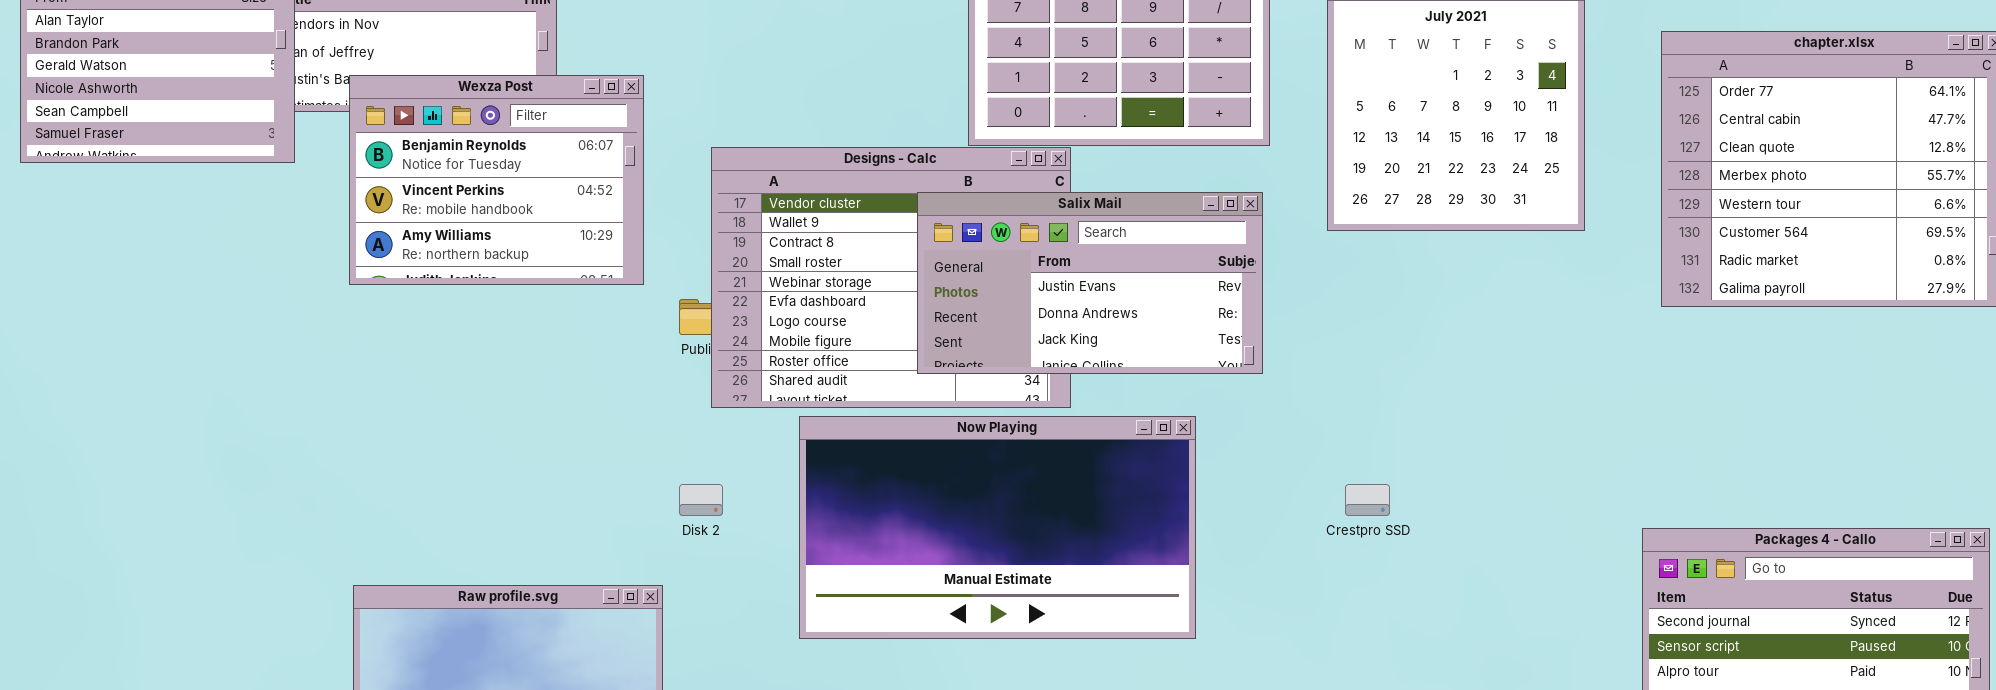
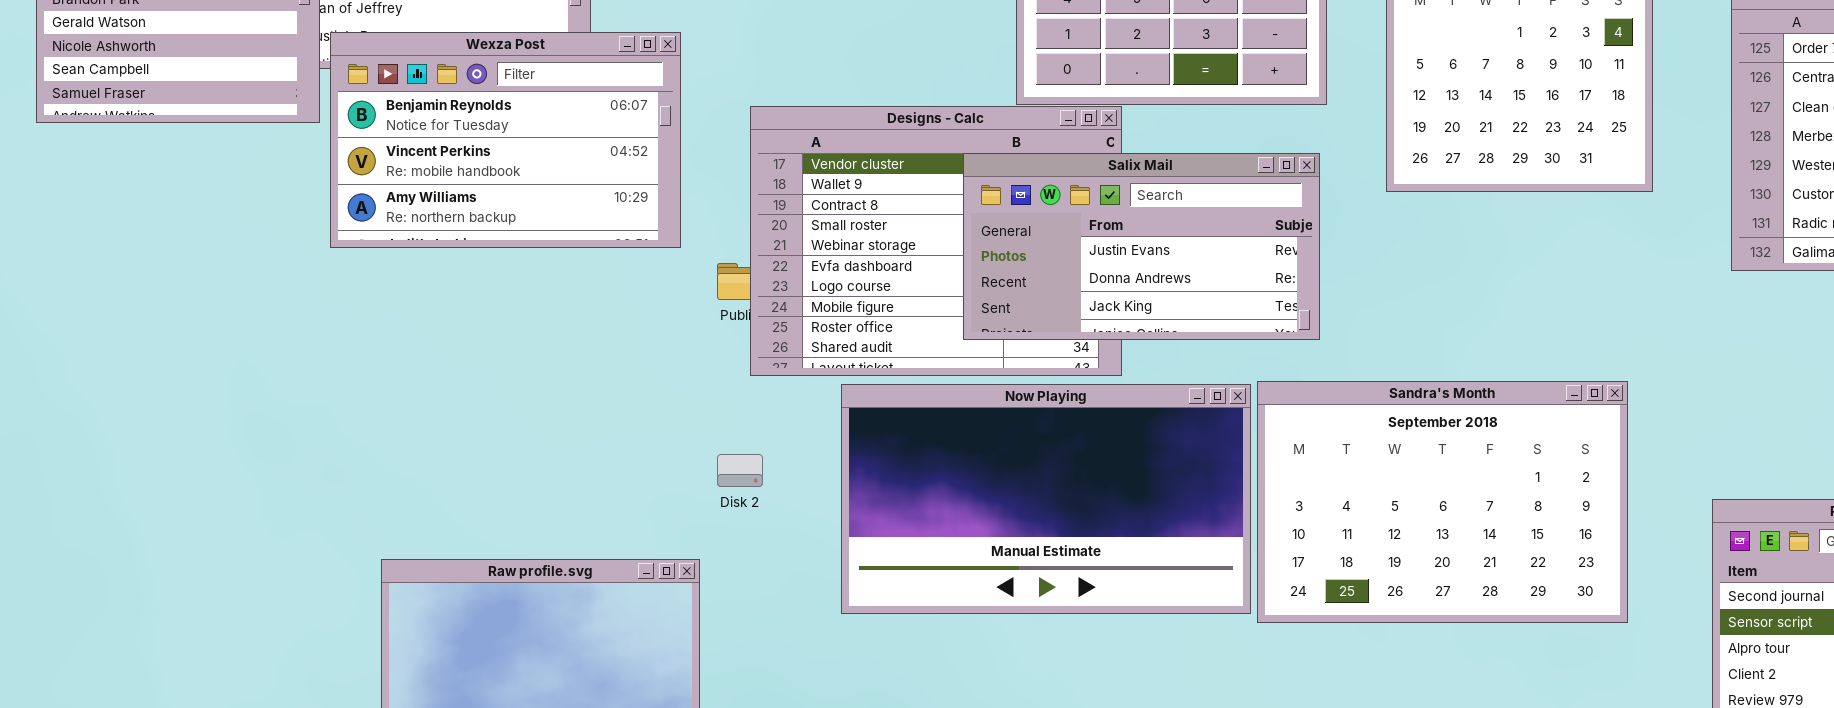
Wexza Post: [349,75,644,285] -> [330,32,681,248], resized
Sandra's Month: none -> [1257,381,1628,623], opened

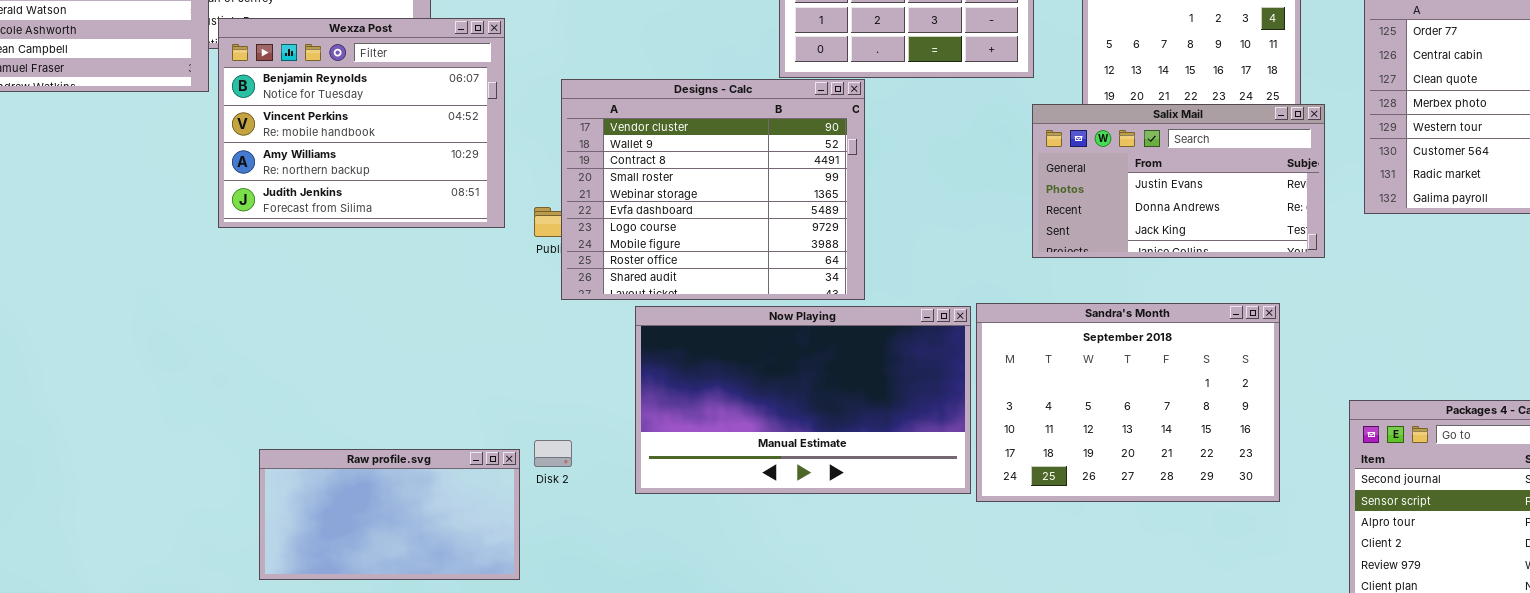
Wexza Post: [330,32,681,248] -> [218,18,505,228], resized
Salix Mail: [963,153,1320,340] -> [1032,104,1325,258], moved
Disk 2: [717,454,763,487] -> [534,440,572,467], moved

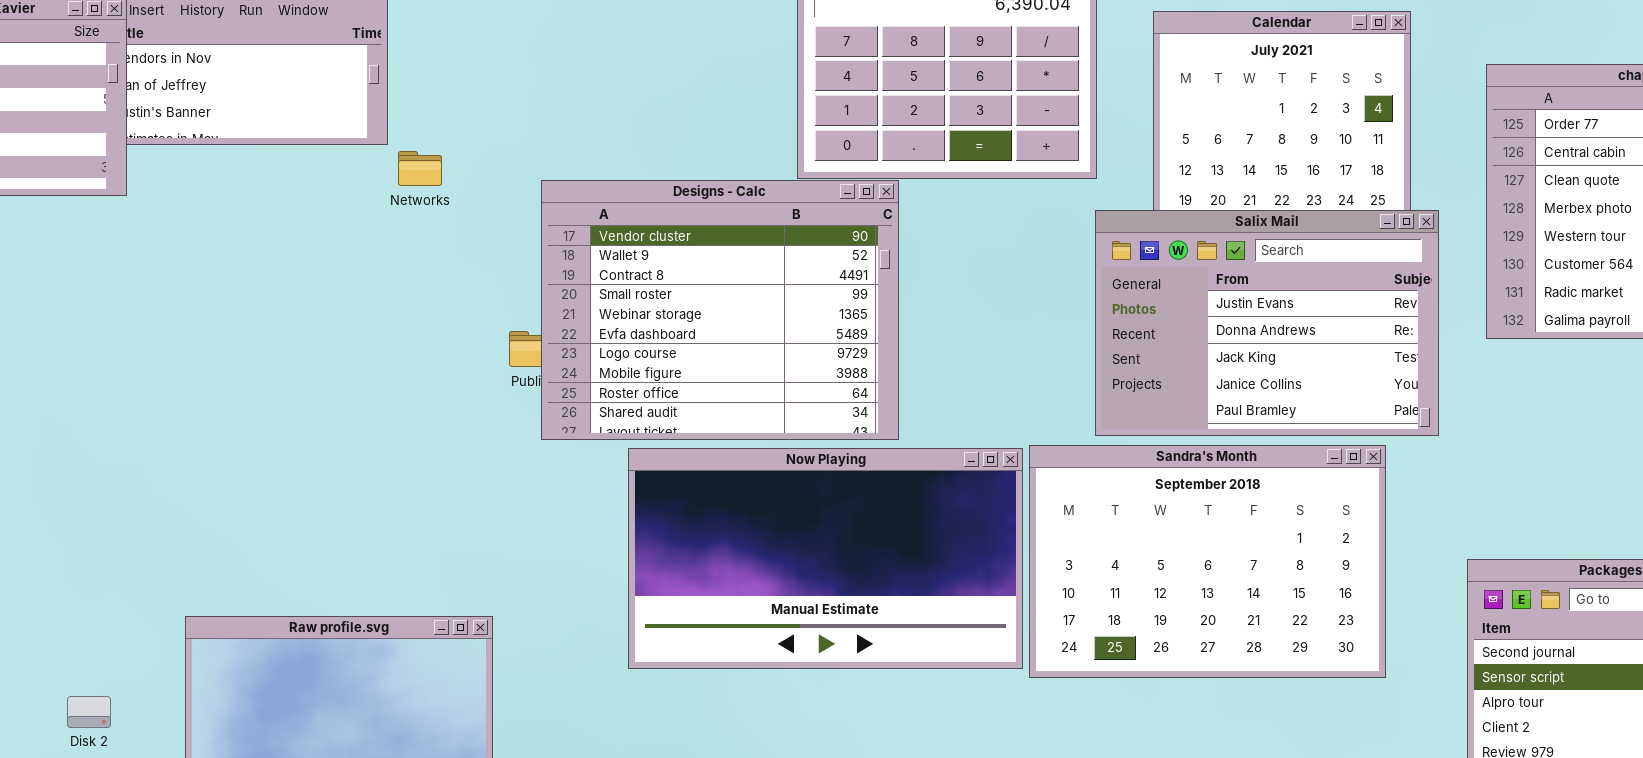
Wexza Post: [218,18,505,228] -> none, closed
Salix Mail: [1032,104,1325,258] -> [1095,210,1439,436], resized
Disk 2: [534,440,572,467] -> [67,696,111,728], moved

